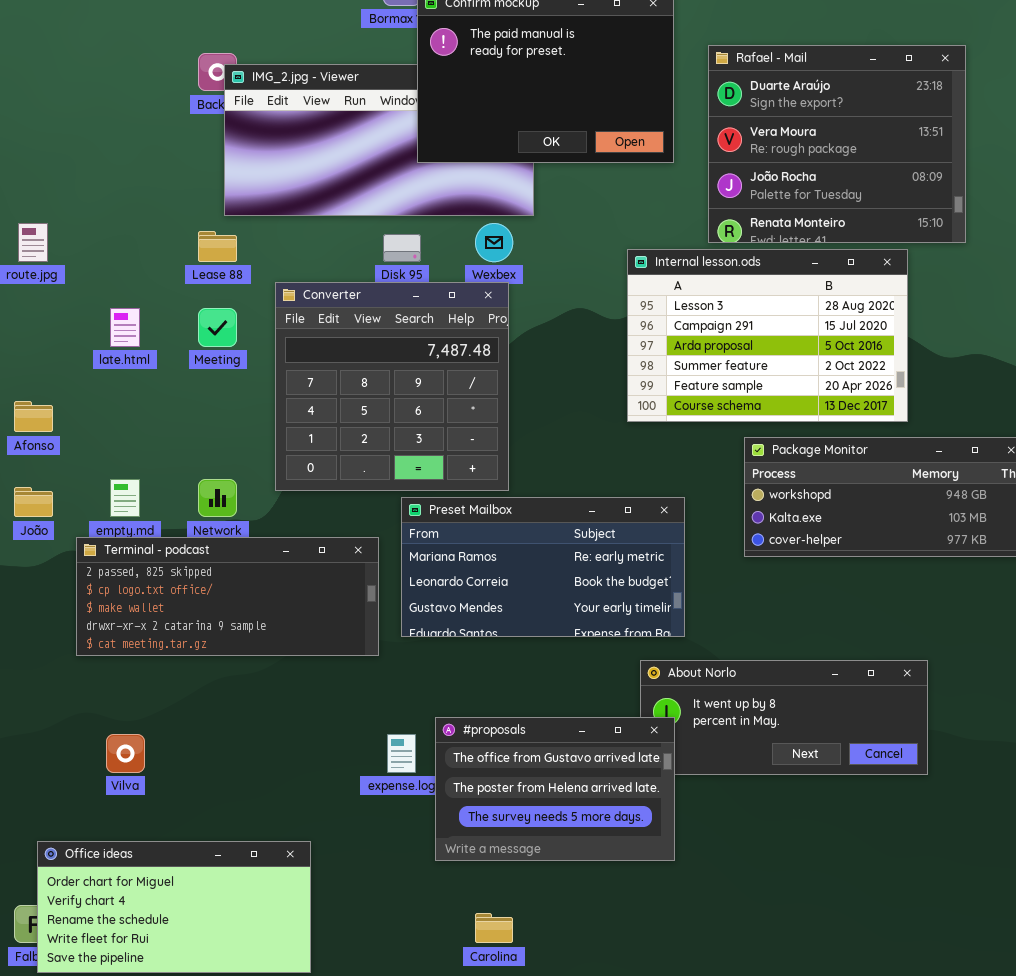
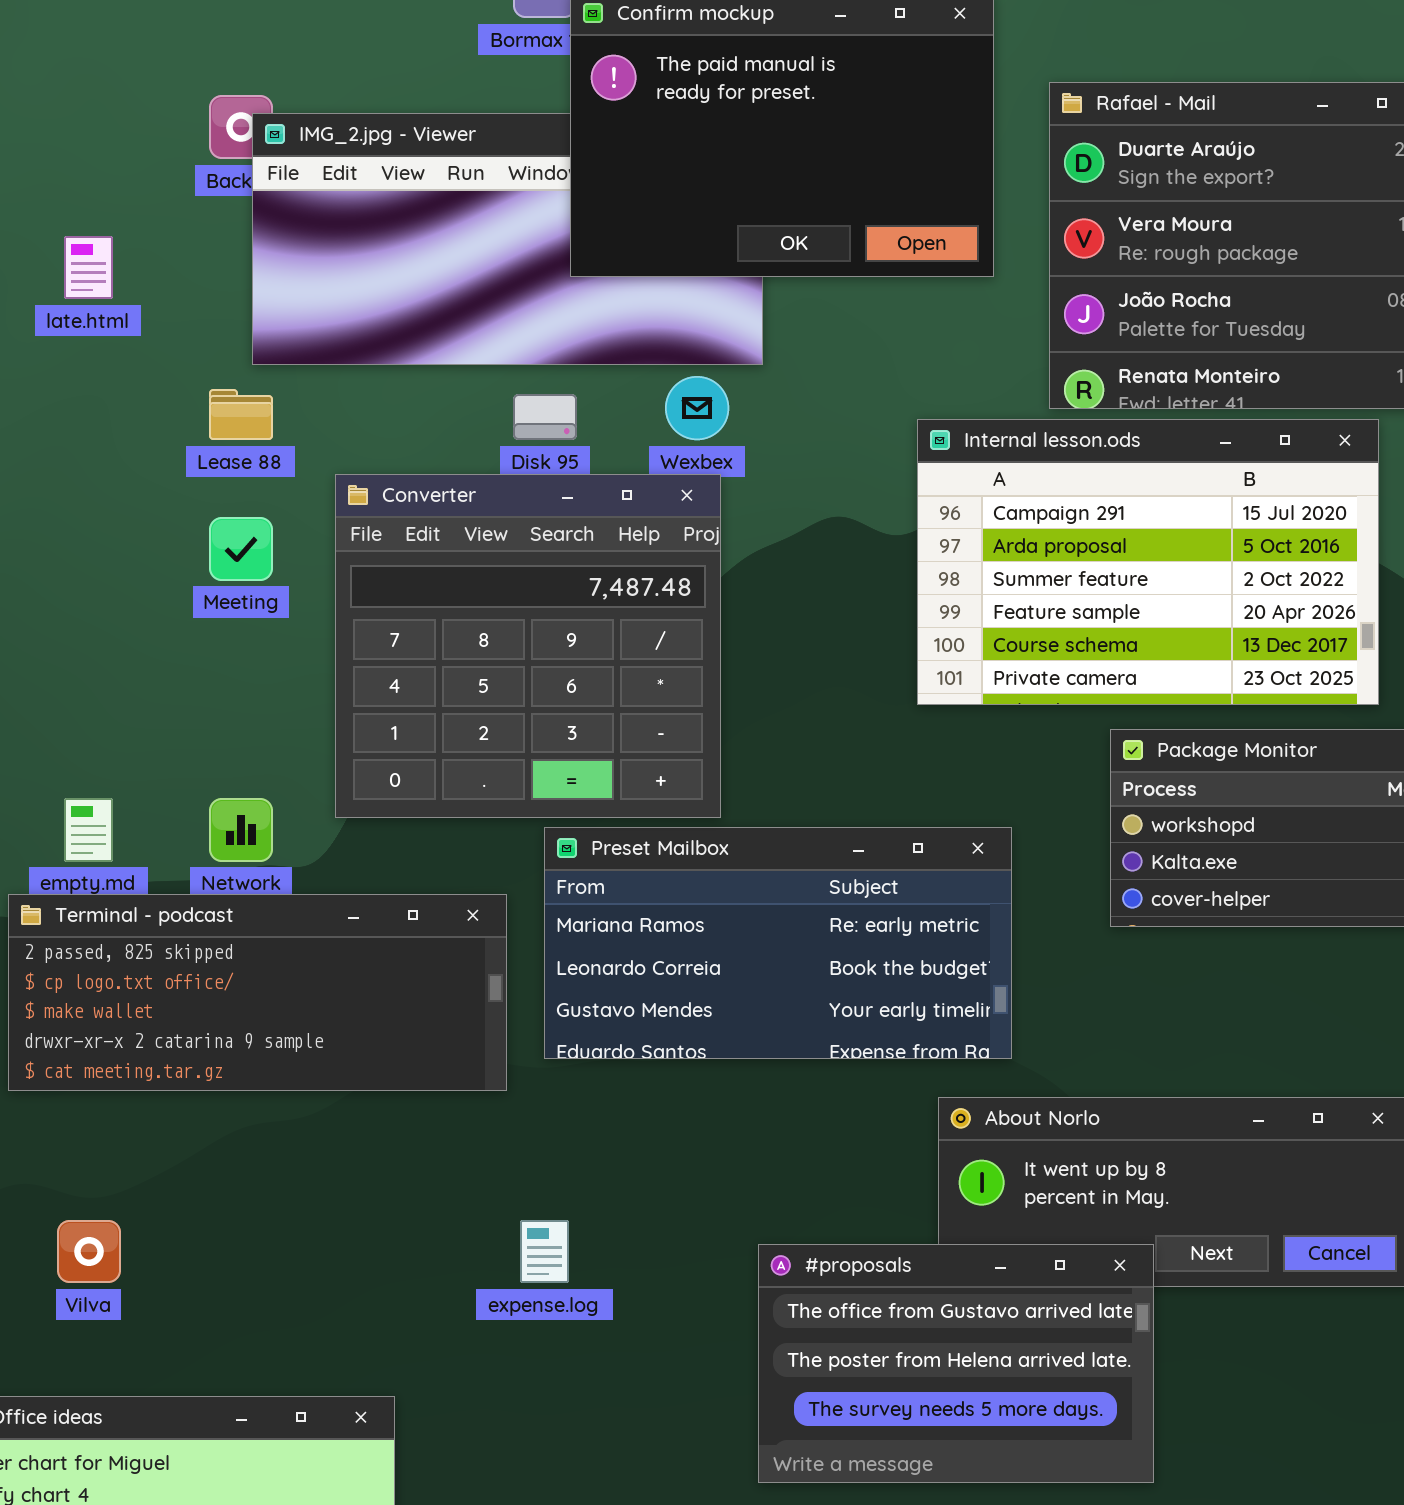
Internal lesson.ods: [627,249,908,422] -> [917,419,1379,705], scrolled down 1 row
late.html: [110,308,140,347] -> [64,236,113,299], moved
#proposals: [435,717,675,861] -> [758,1244,1154,1483], moved

